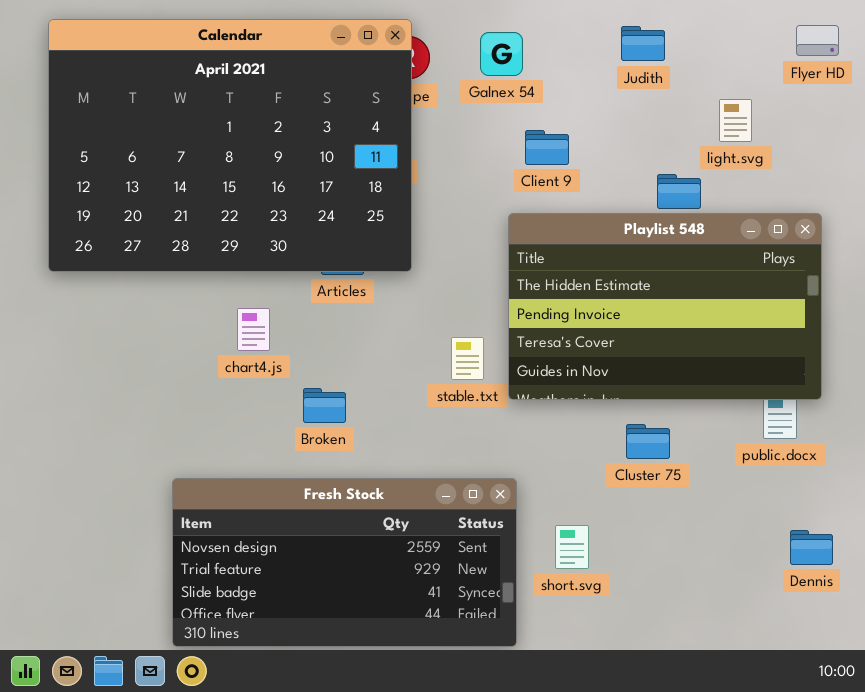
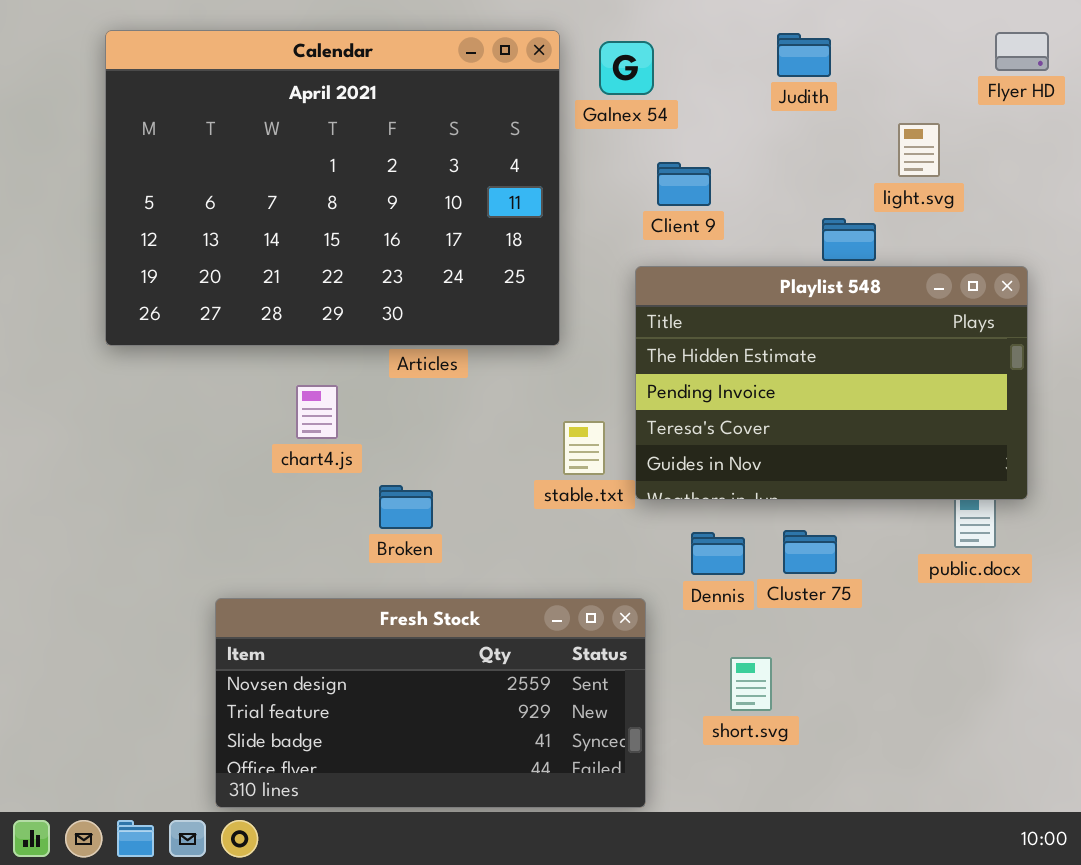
Calendar: [48,19,412,272] -> [105,30,560,346], moved
short.svg: [555,525,589,569] -> [730,657,772,711], moved
Dennis: [790,530,833,565] -> [691,532,745,575], moved

